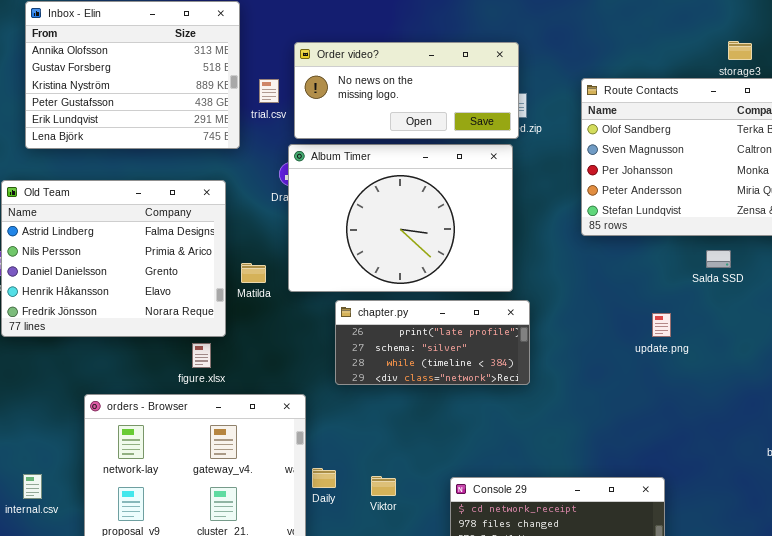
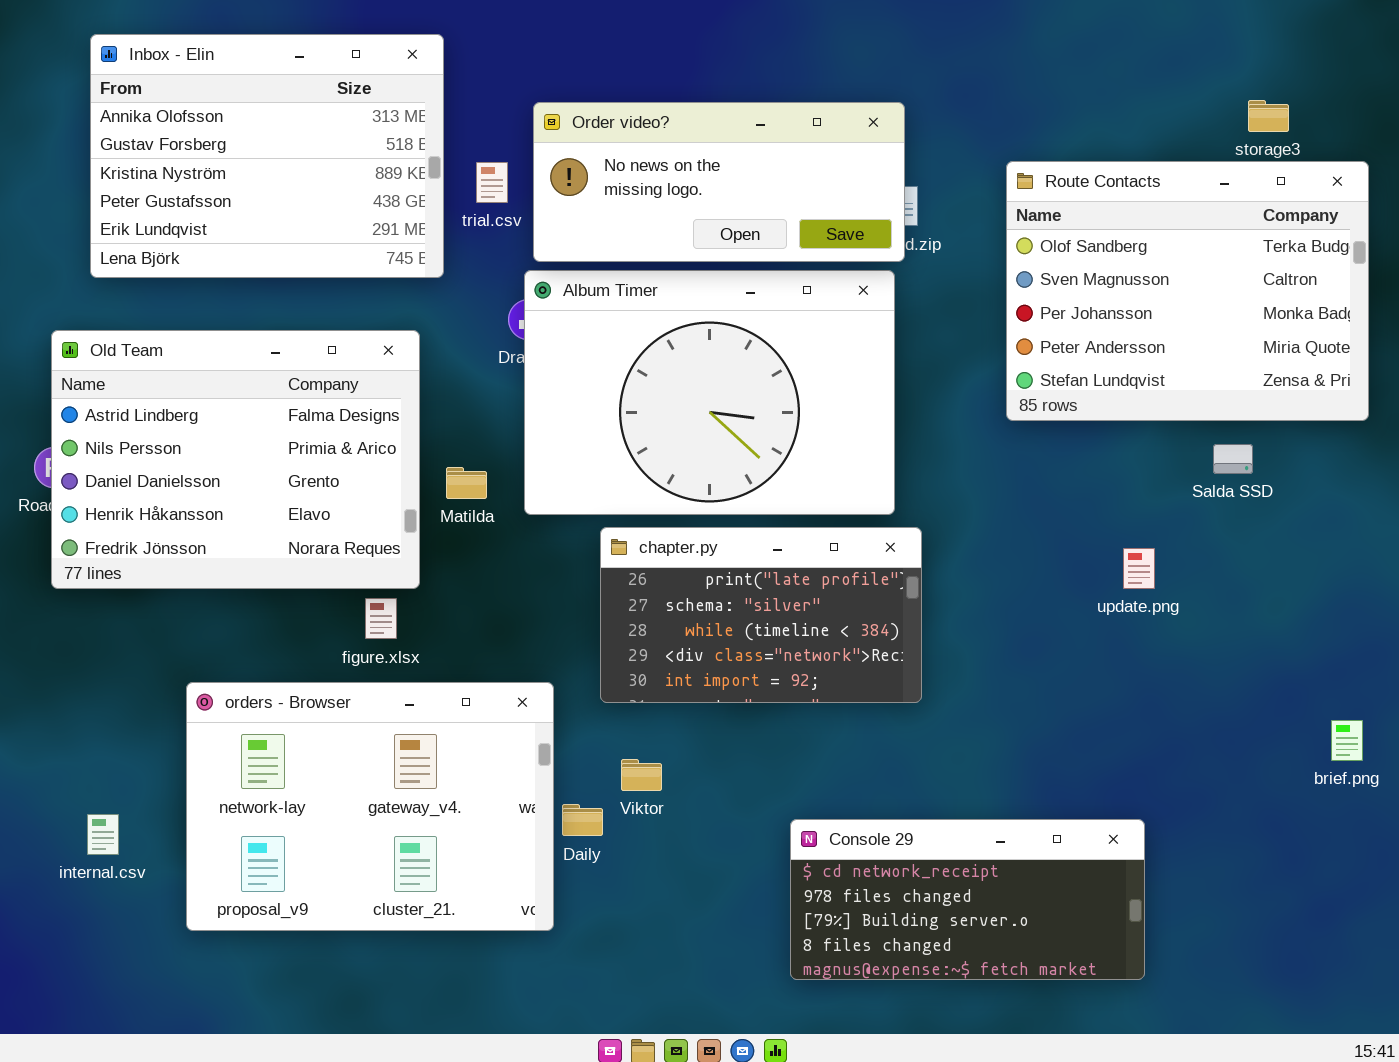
chapter.py: [335,300,530,385] -> [600,527,922,703], resized
Viktor: [371,476,396,496] -> [621,759,662,791], moved

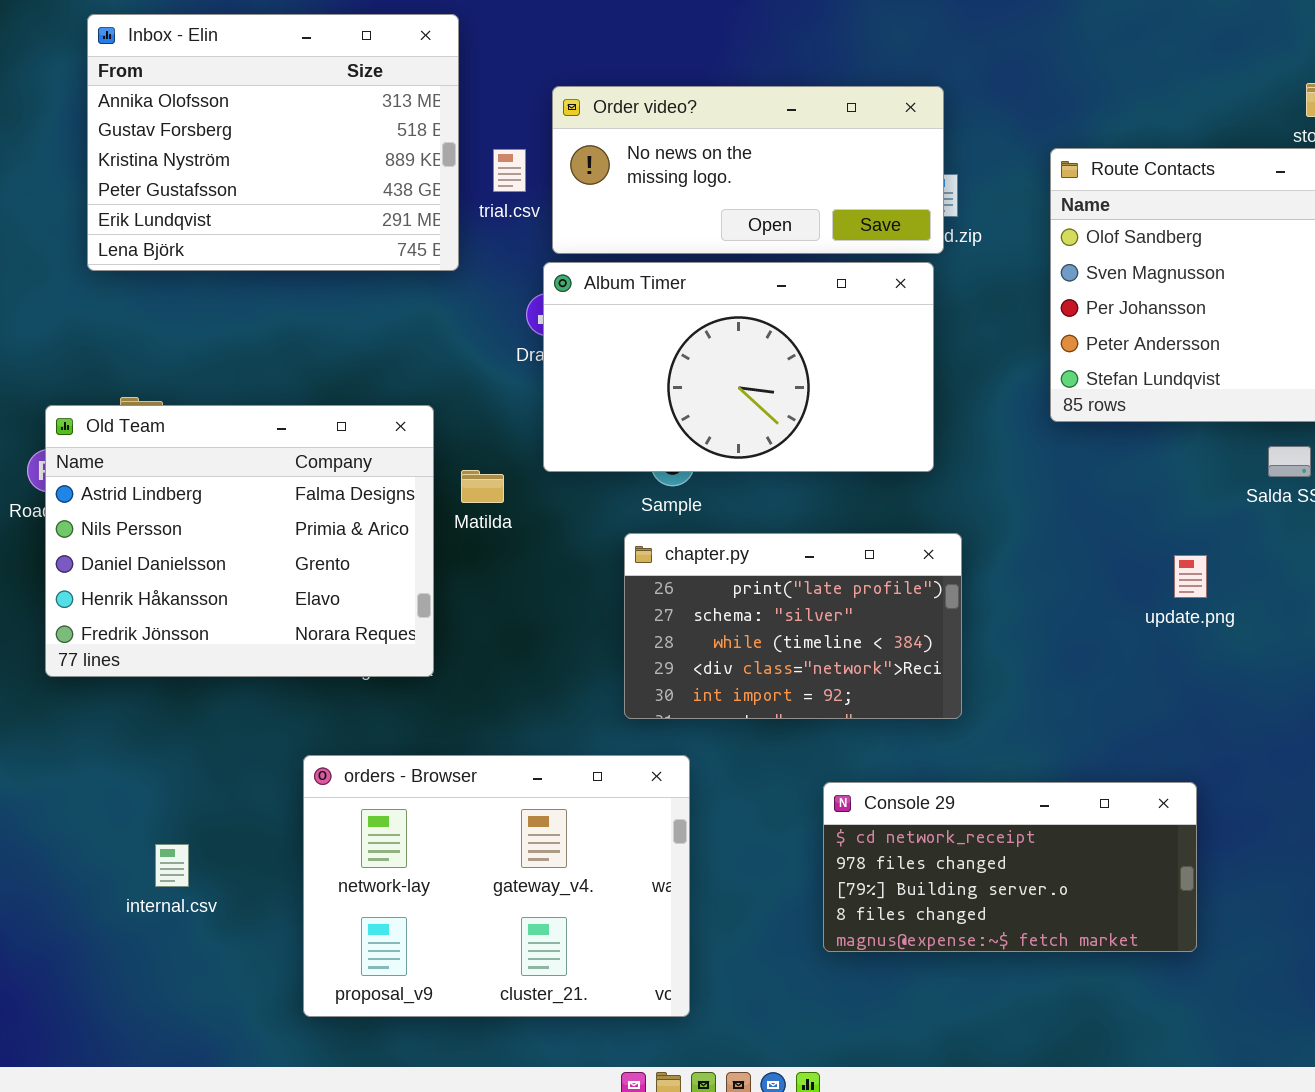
Album Timer: [524,270,895,515] -> [543,262,934,472], resized
Old Team: [51,330,420,589] -> [45,405,434,677], moved
orders - Browser: [186,682,554,931] -> [303,755,690,1017], moved
internal.csv: [87,814,119,855] -> [155,844,189,887], moved
Console 29: [790,819,1145,980] -> [823,782,1197,952], moved

